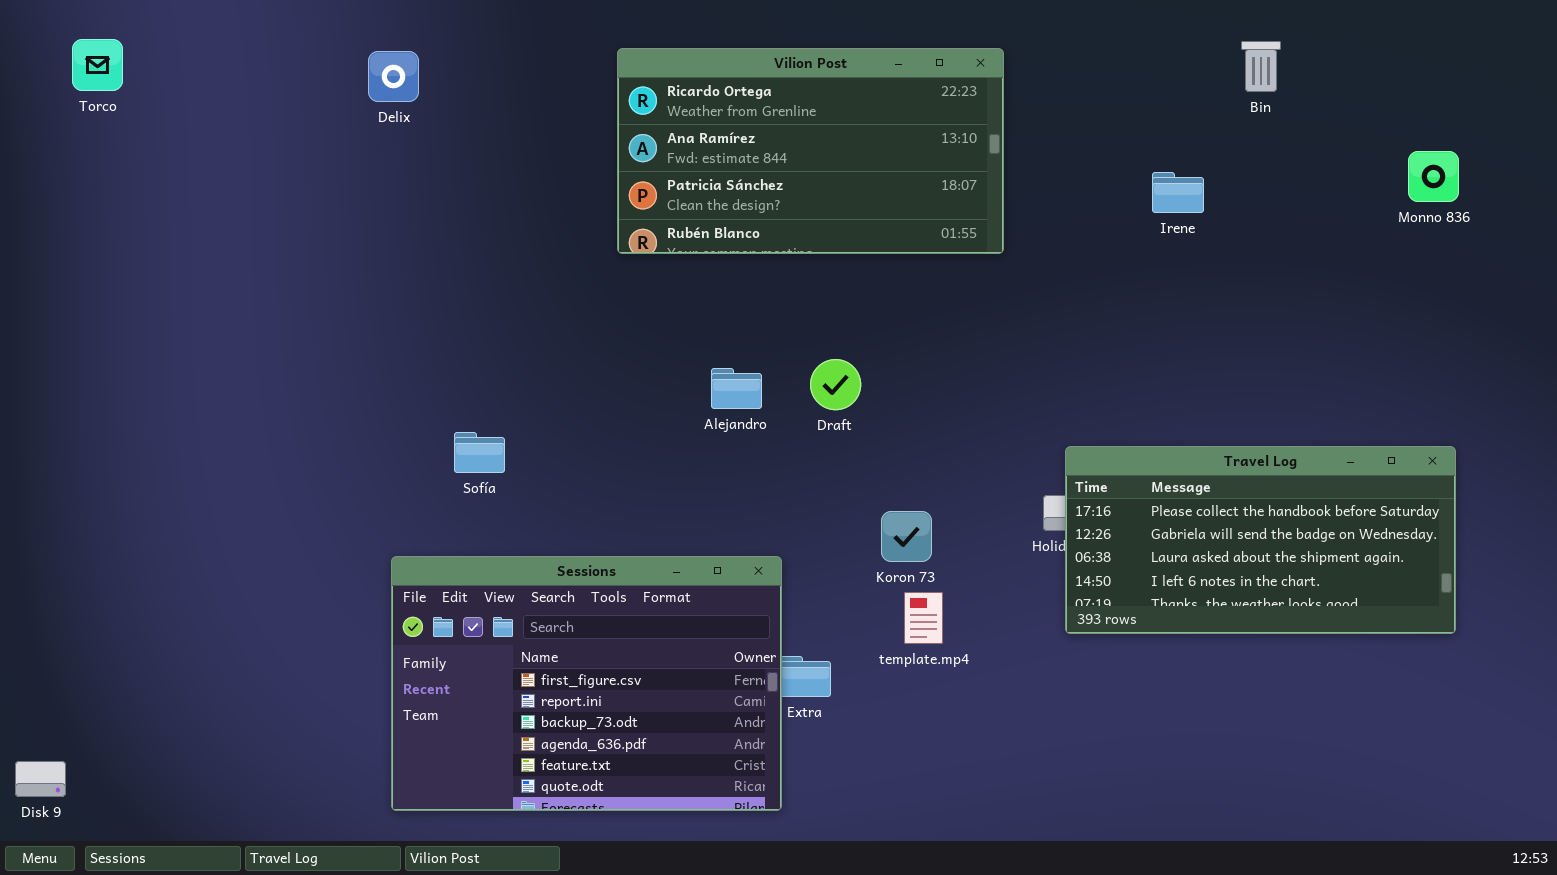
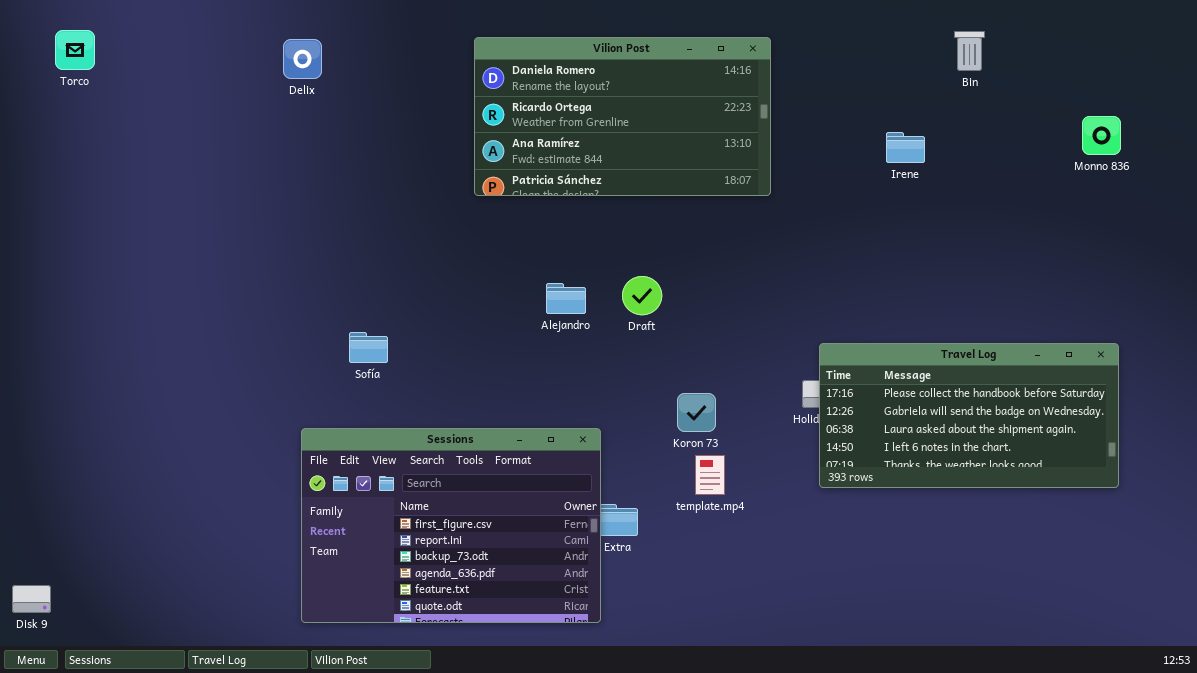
Vilion Post: [617,48,1004,254] -> [474,37,771,196], scrolled up 1 row

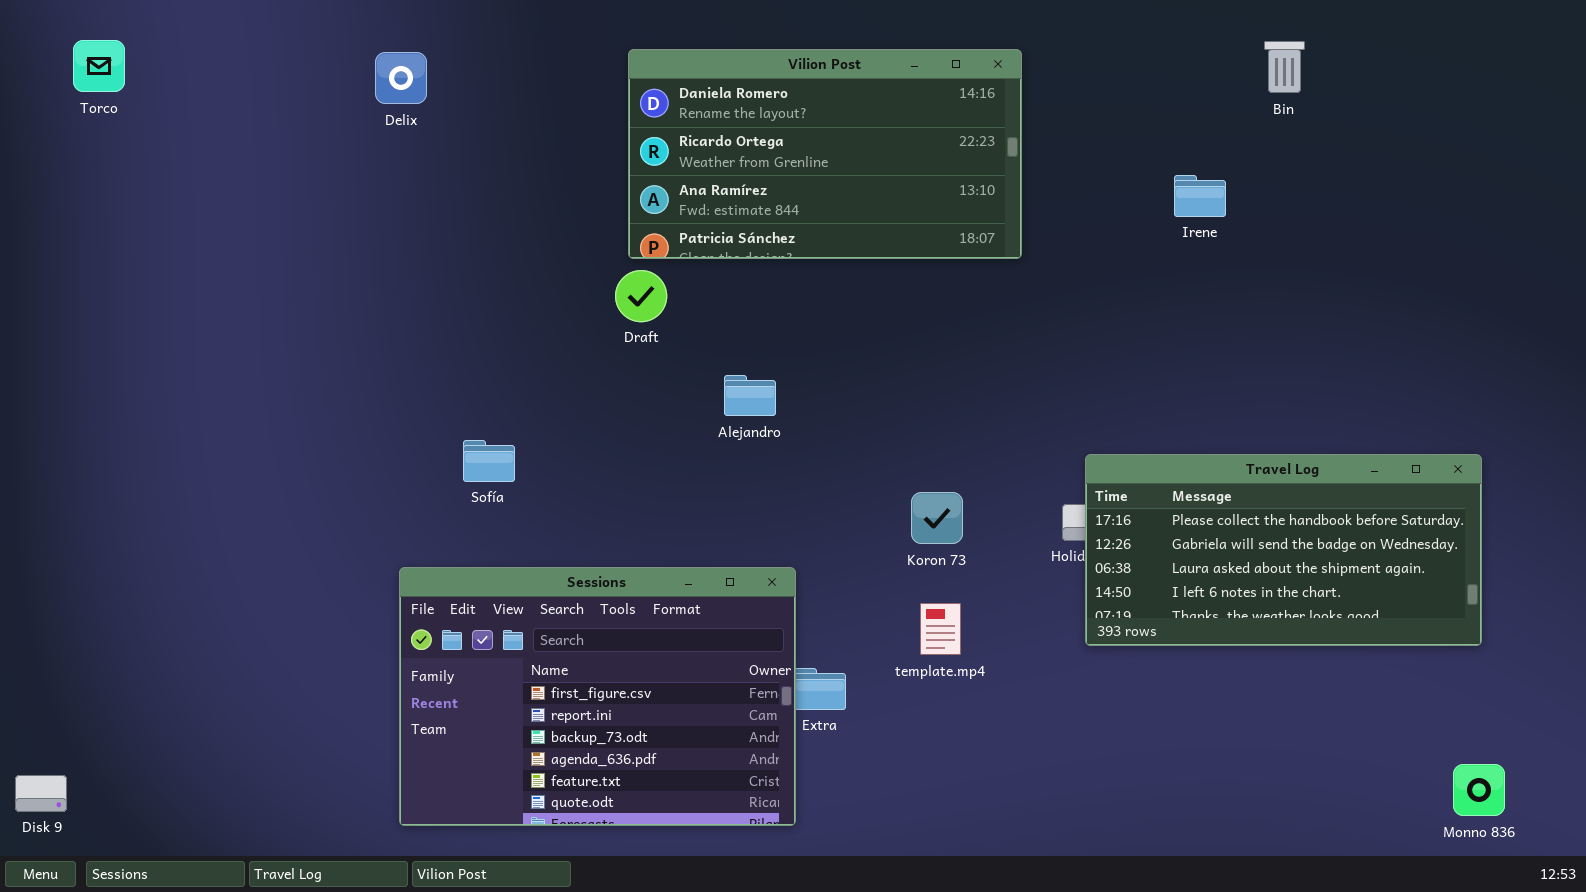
Monno 836: [1082,116,1121,155] -> [1453,764,1505,816], moved
Draft: [622,276,662,315] -> [615,270,667,322], moved
Koron 73: [677,393,716,432] -> [911,492,963,544], moved

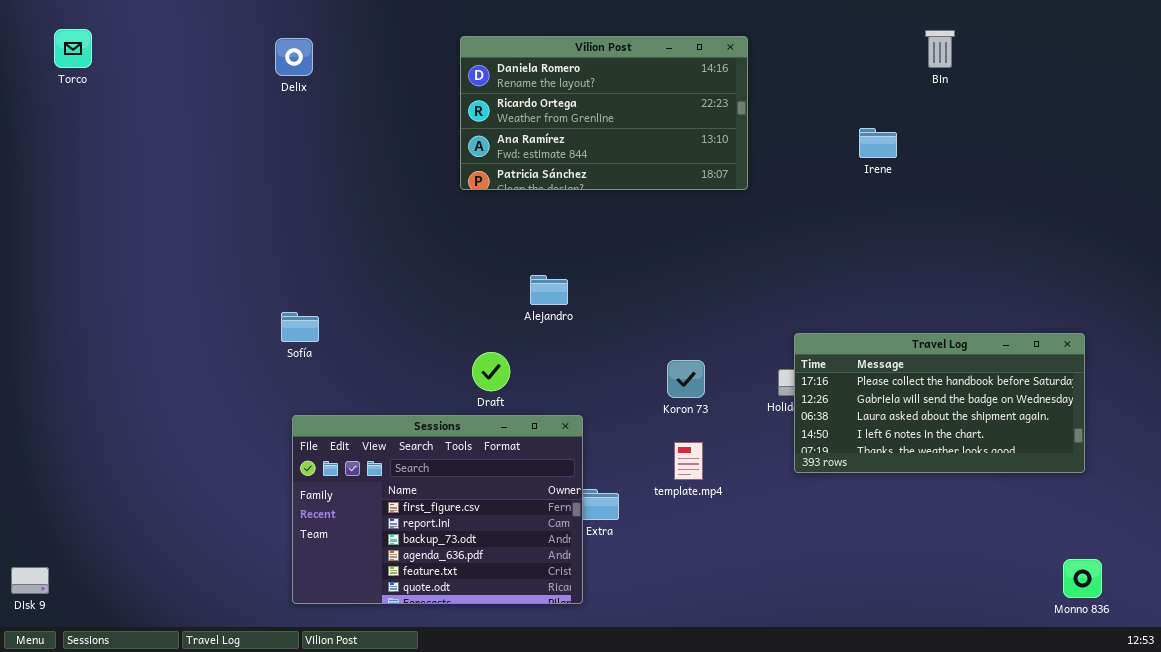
Draft: [615,270,667,322] -> [472,352,510,391], moved
Sofía: [463,440,515,482] -> [281,312,319,342], moved

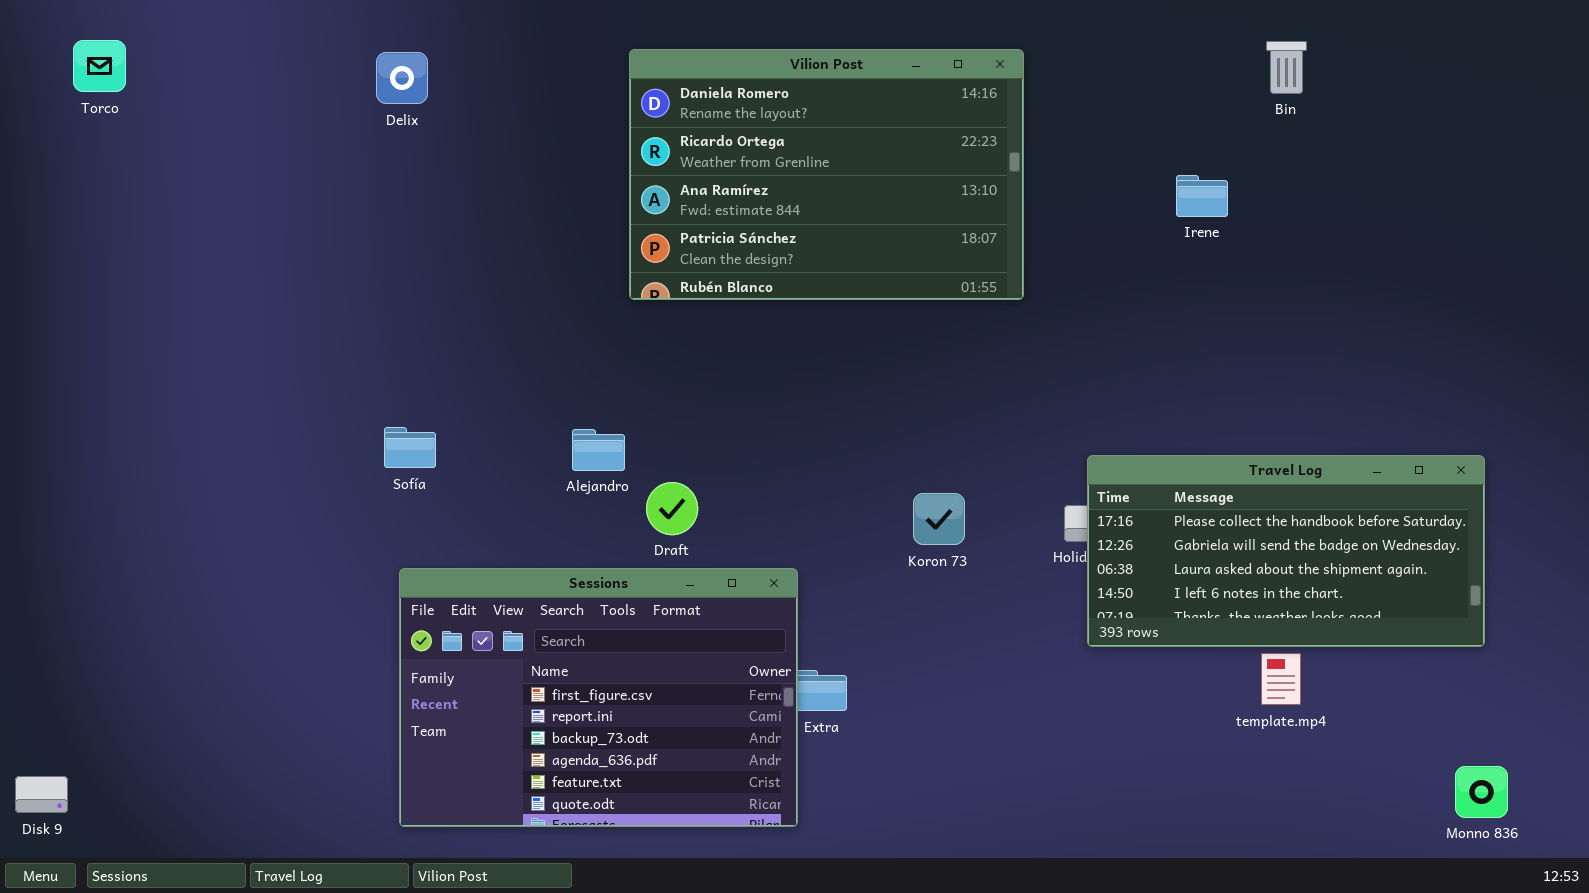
Vilion Post: [460,36,748,190] -> [629,49,1024,300], resized
Alejandro: [530,275,568,305] -> [572,429,625,471], moved
template.mp4: [674,442,703,480] -> [1261,653,1301,705], moved

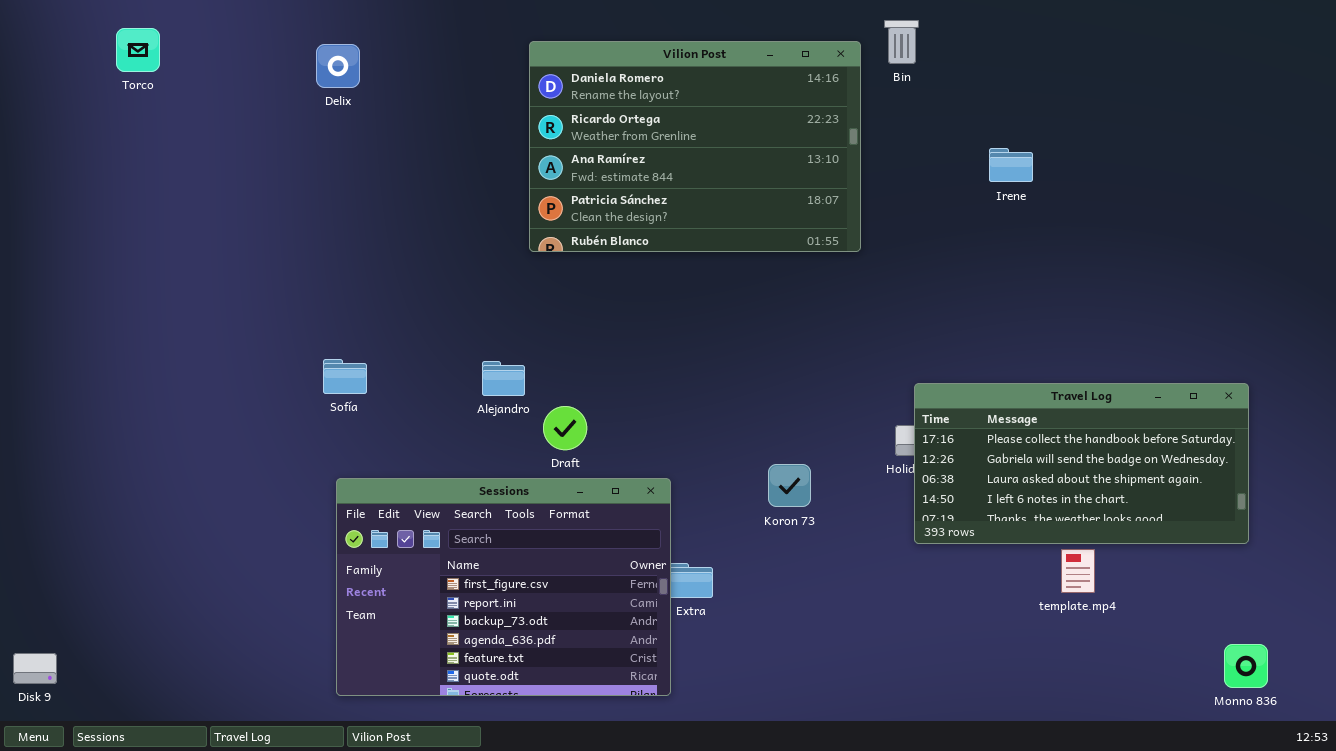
Torco: [73,40,126,92] -> [116,28,160,72], moved
Bin: [1266,41,1307,94] -> [884,20,919,64], moved
Koron 73: [913,493,965,545] -> [768,464,811,507], moved

